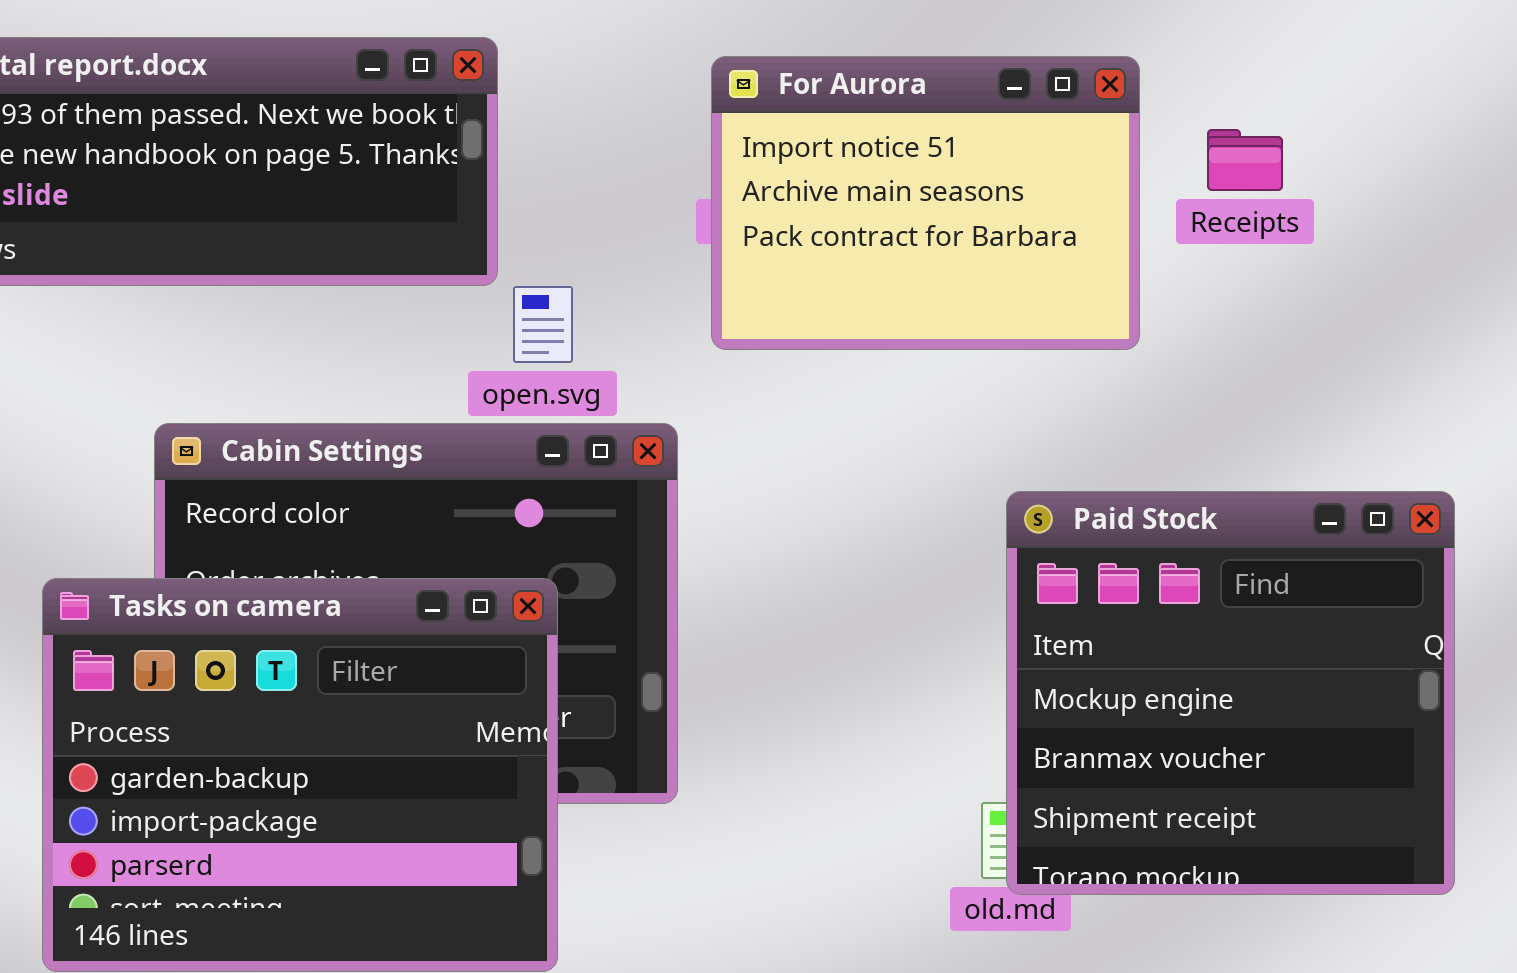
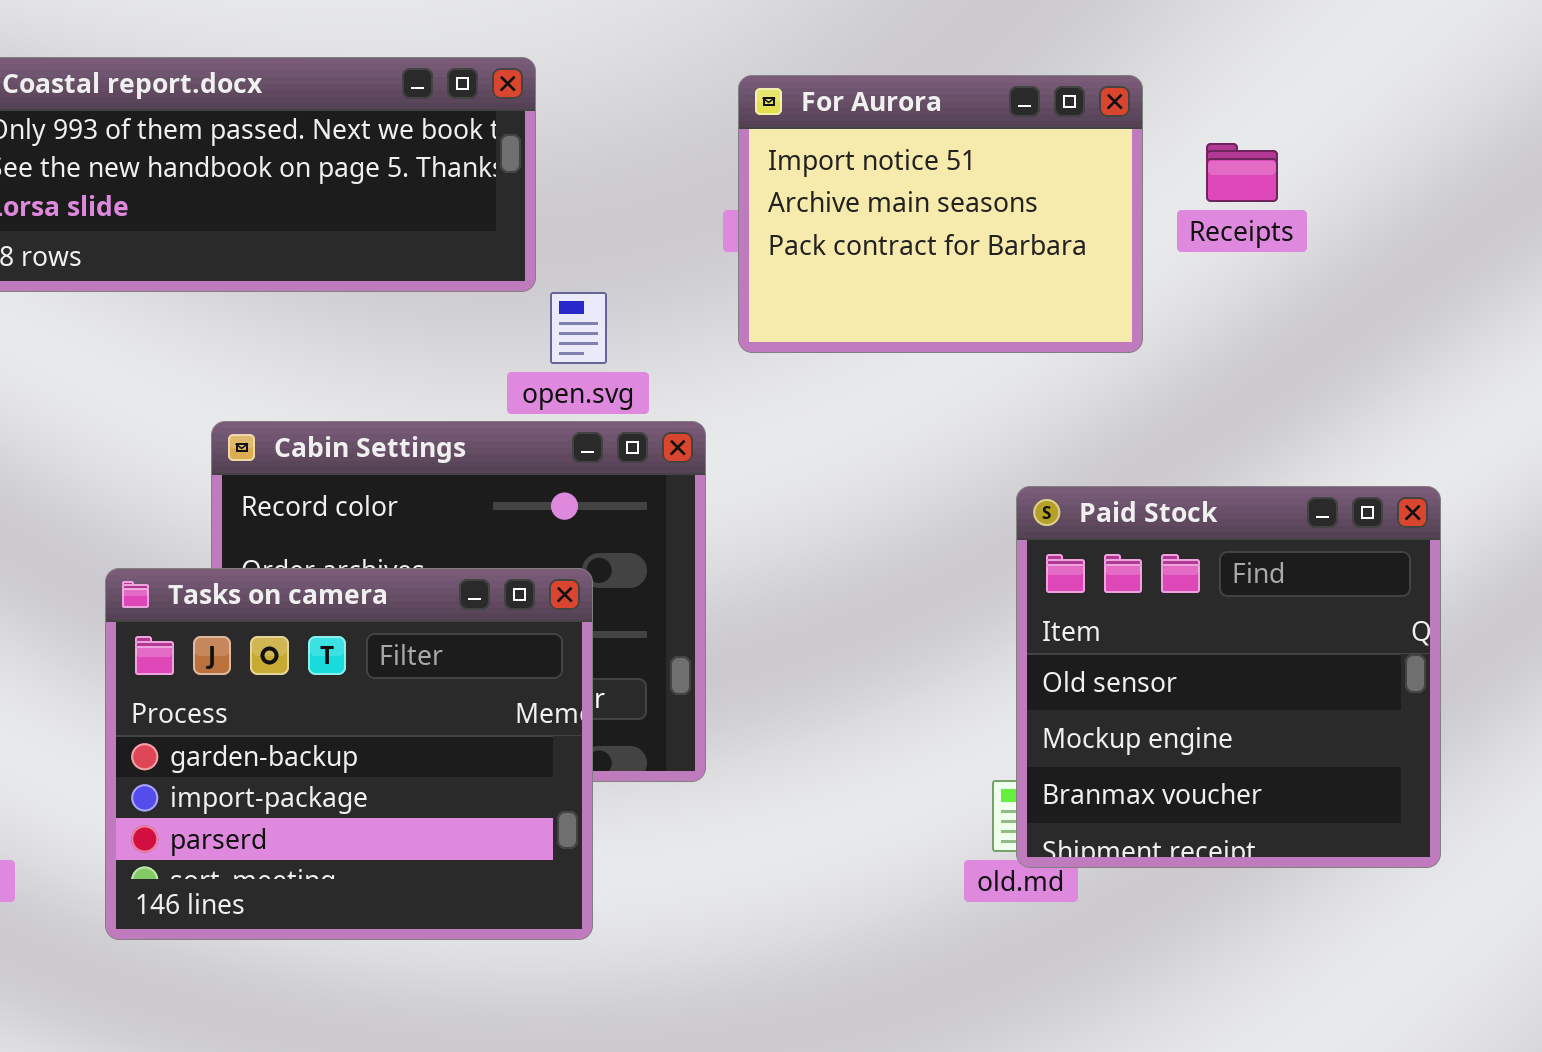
Paid Stock: [1006,491,1455,895] -> [1016,486,1441,868], scrolled up 1 row

